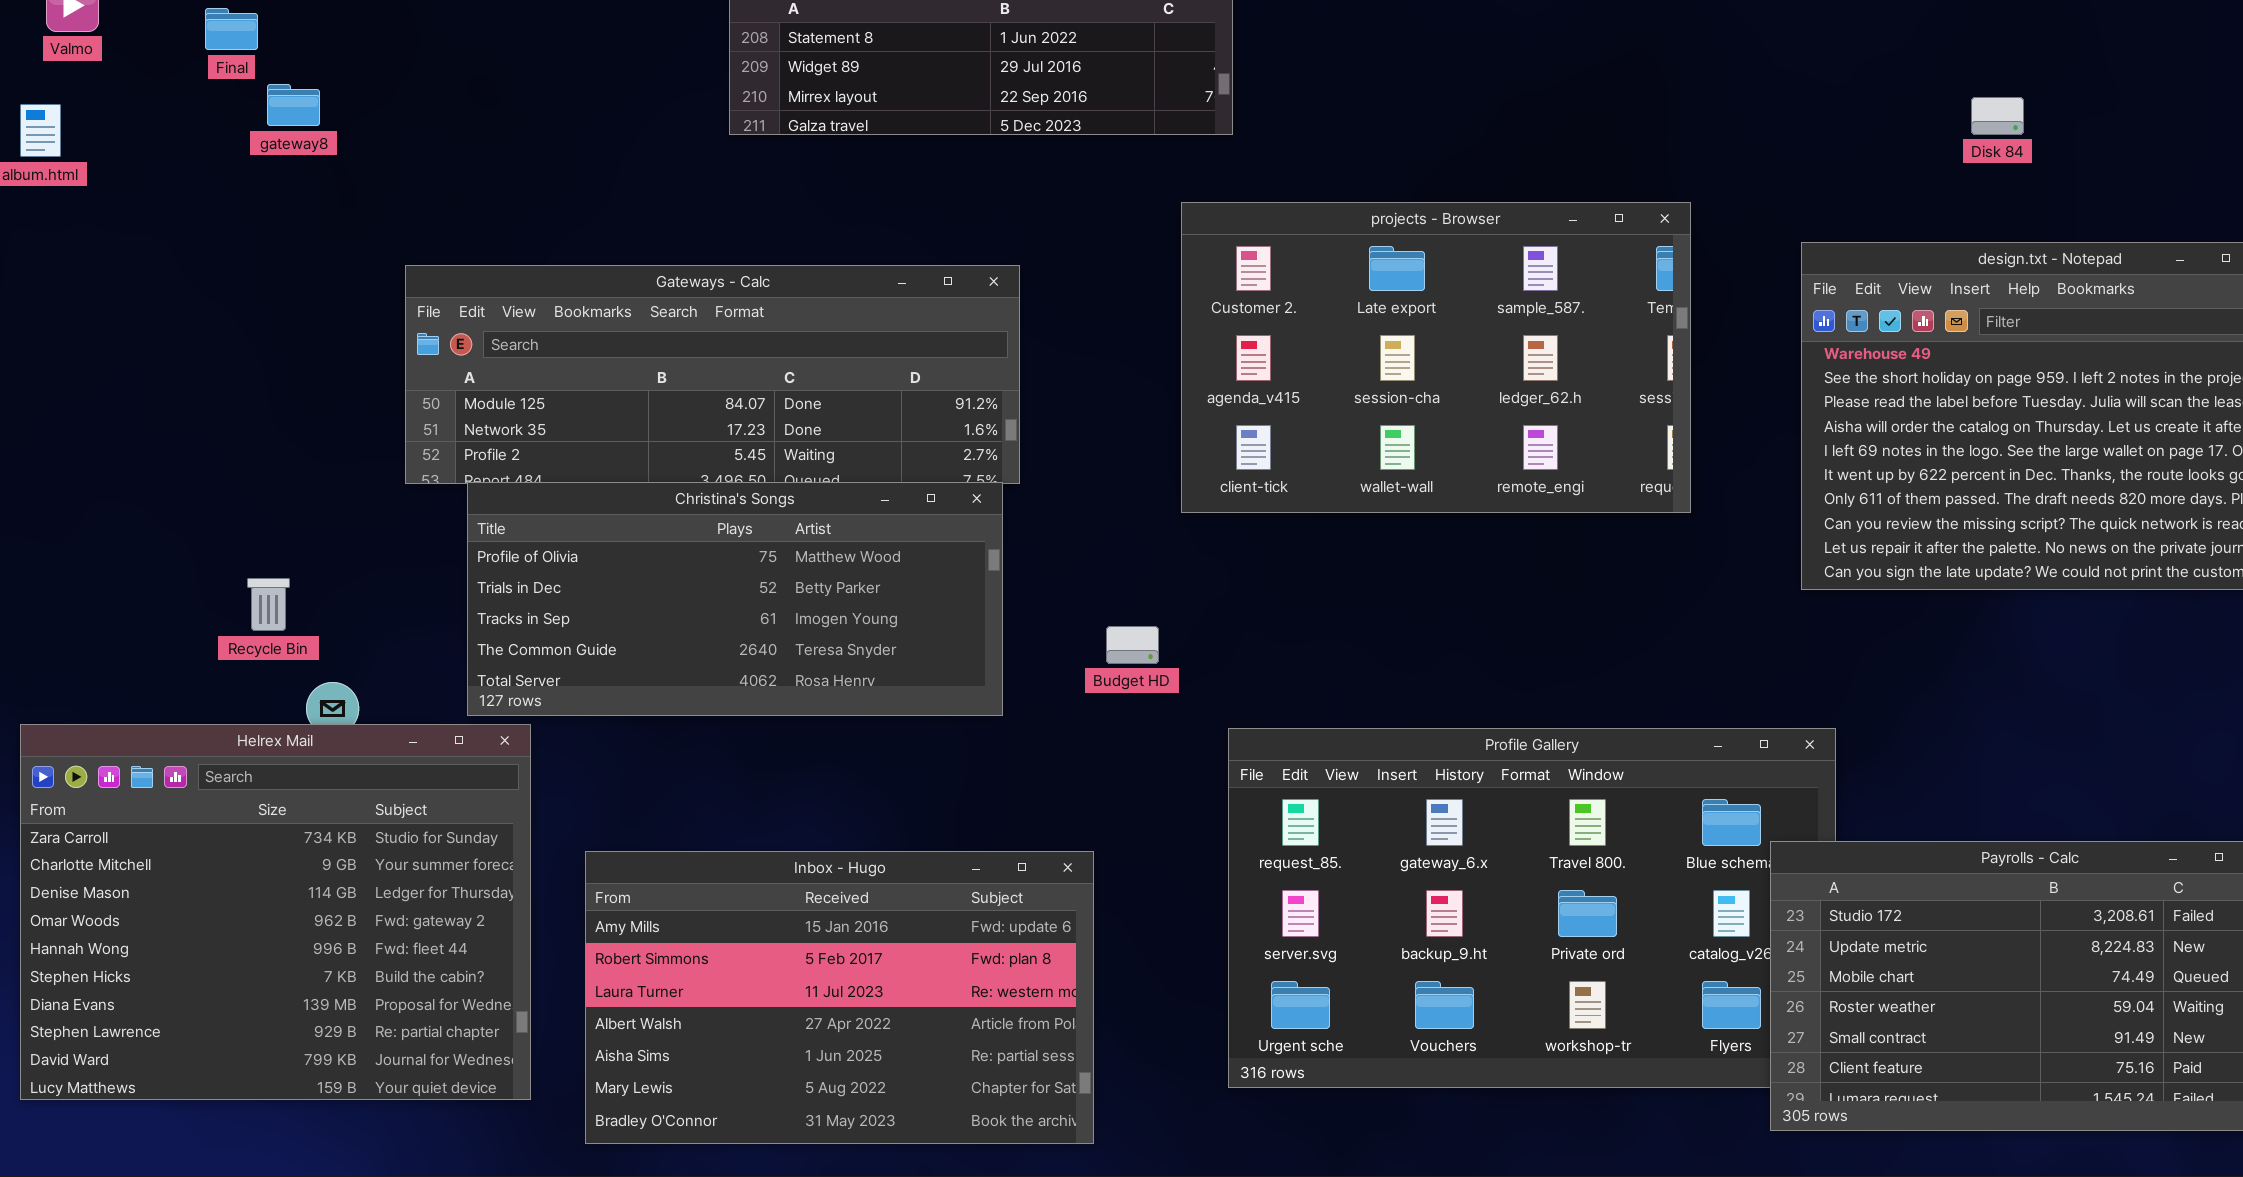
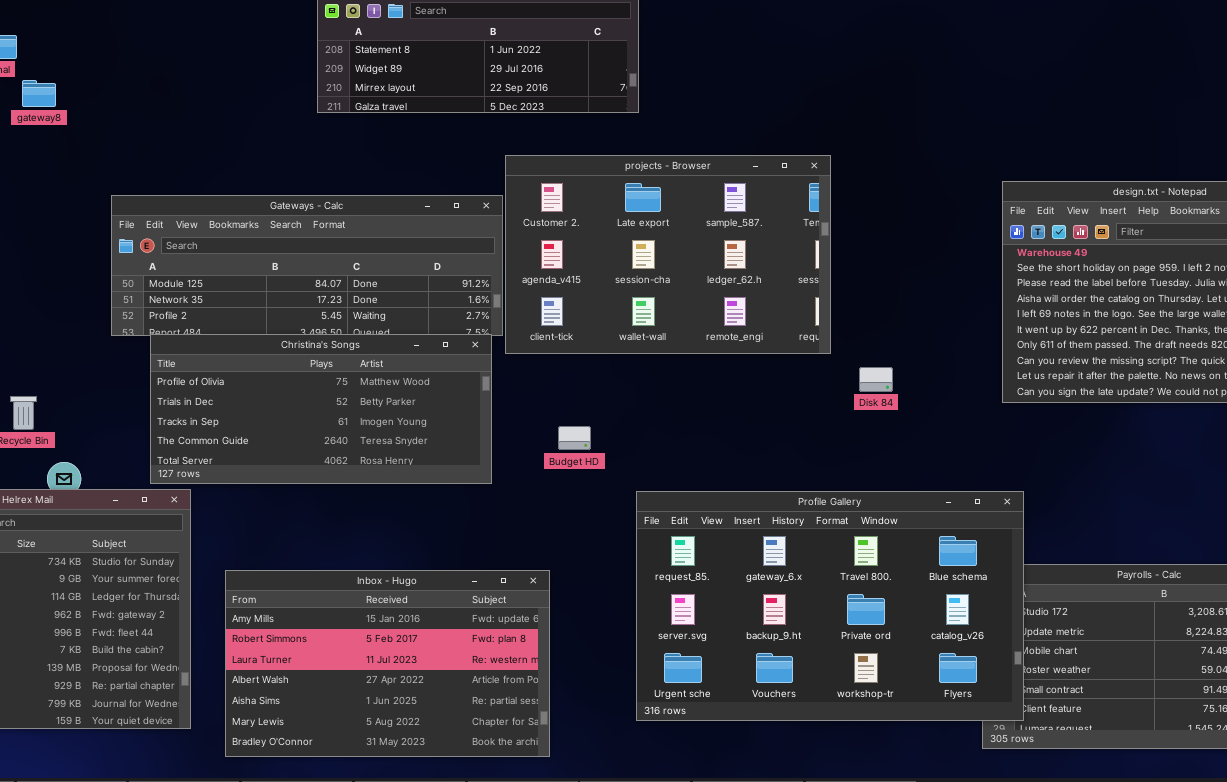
Disk 84: [1971,97,2024,135] -> [859,367,893,392], moved
projects - Browser: [1181,202,1691,513] -> [505,155,831,354], moved
Profile Gallery: [1228,728,1836,1088] -> [636,491,1024,721], raised

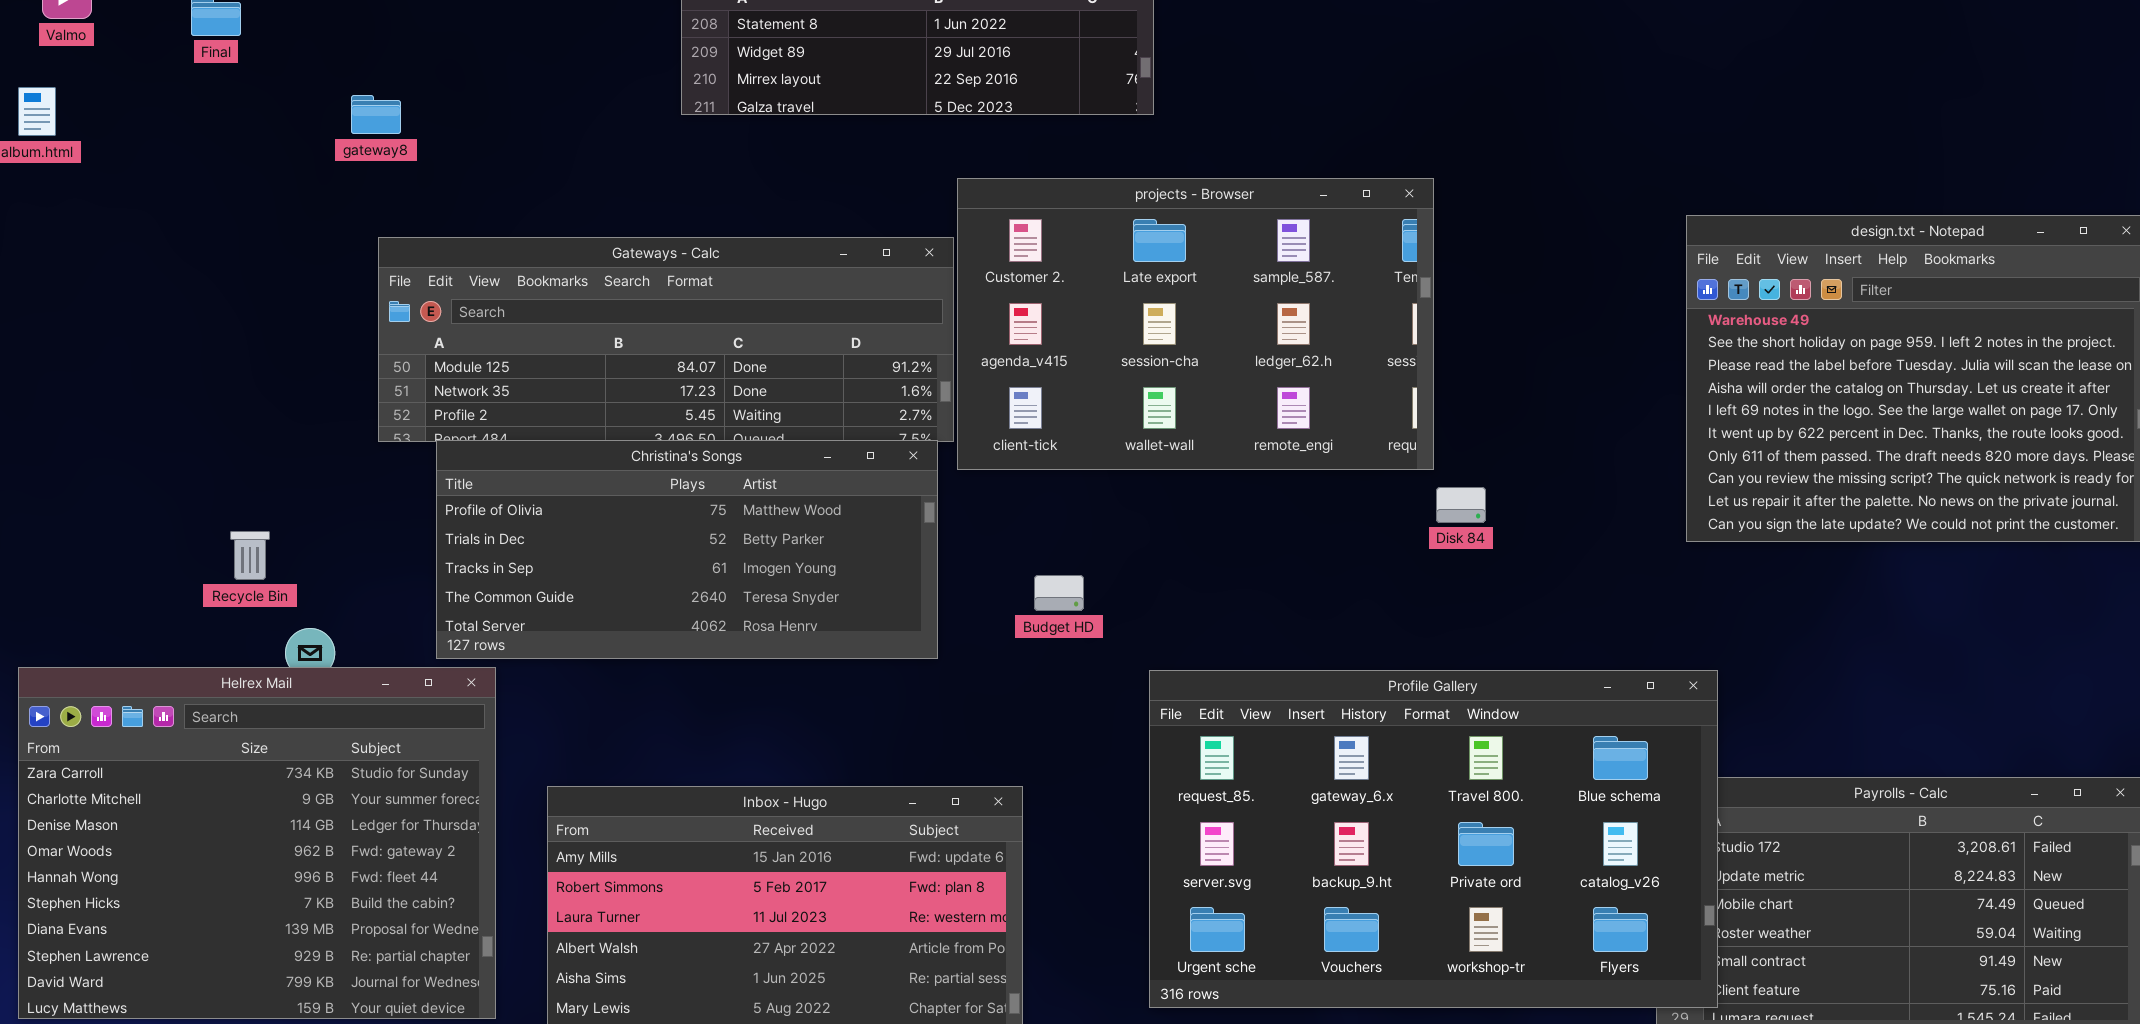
gateway8: [22,80,56,107] -> [351,95,401,134], moved
Disk 84: [859,367,893,392] -> [1436,487,1486,523], moved

